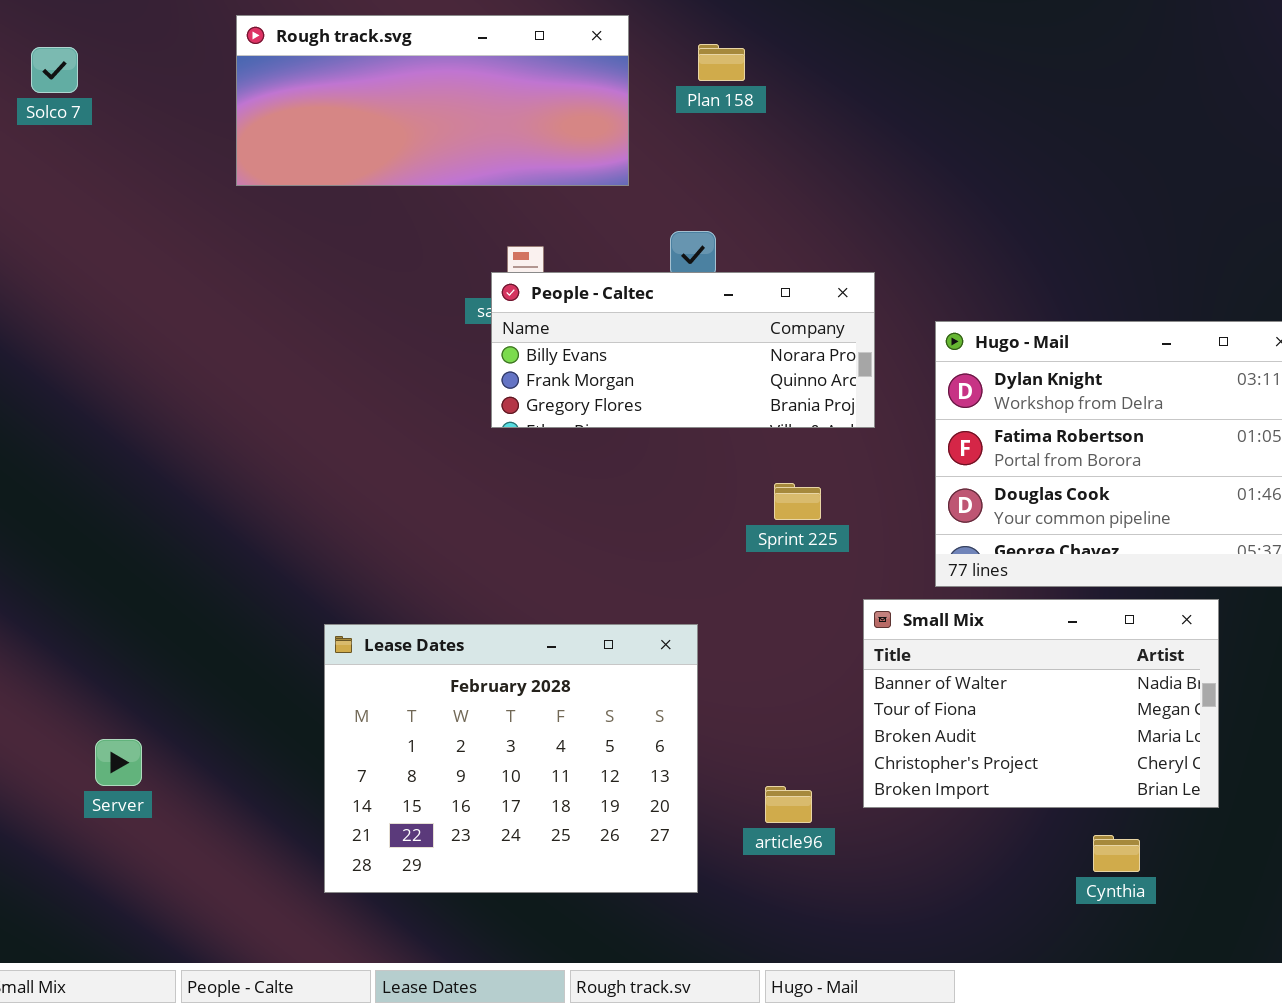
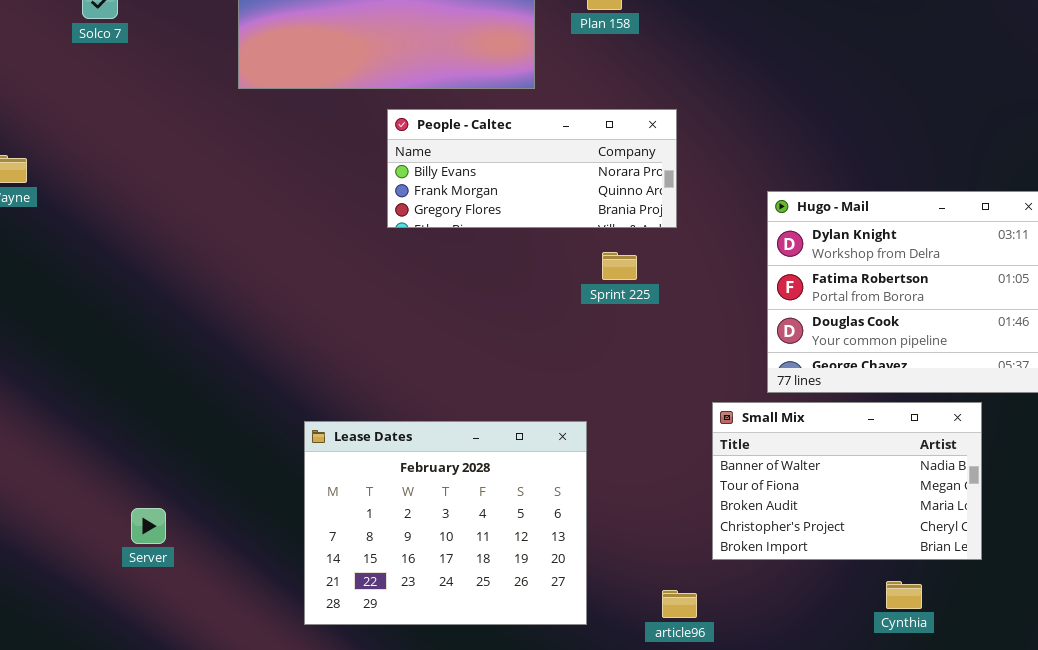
People - Caltec: [491,272,875,428] -> [387,109,677,228], moved
Sprint 225: [774,483,821,520] -> [602,252,637,280], moved
article96: [765,786,812,823] -> [662,590,697,618], moved

